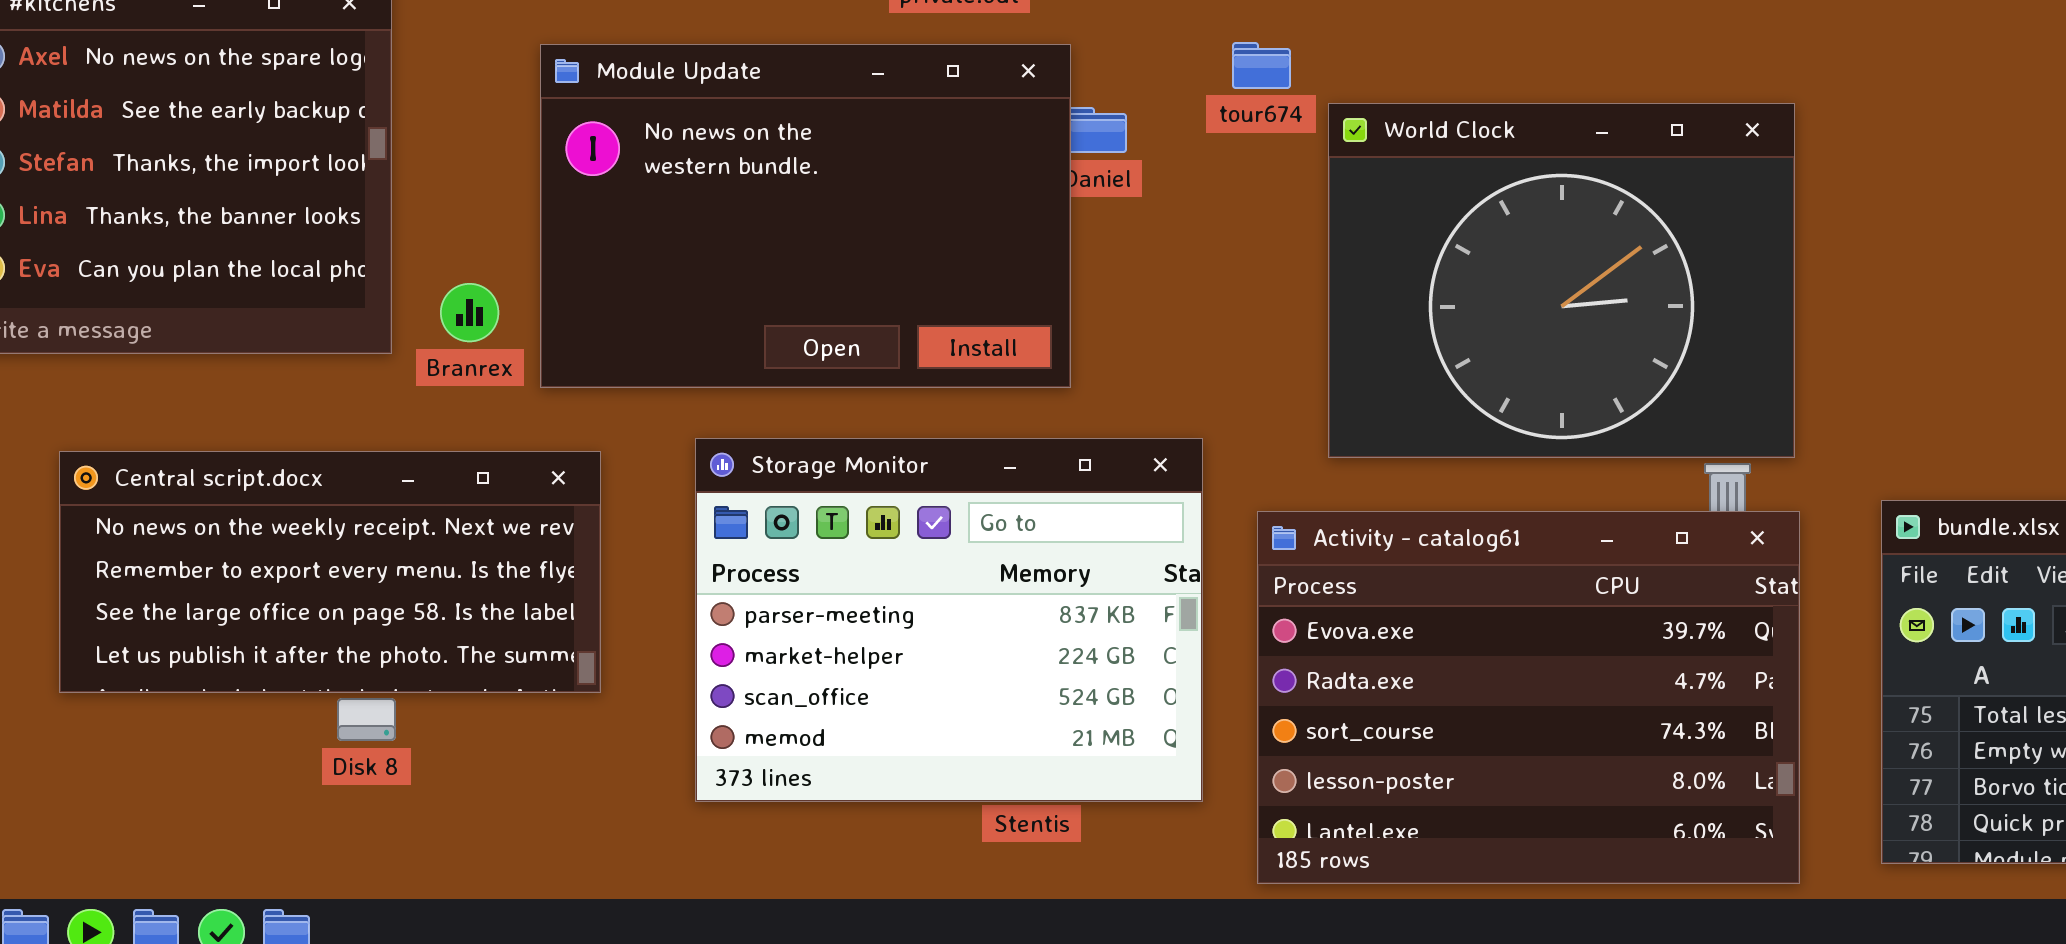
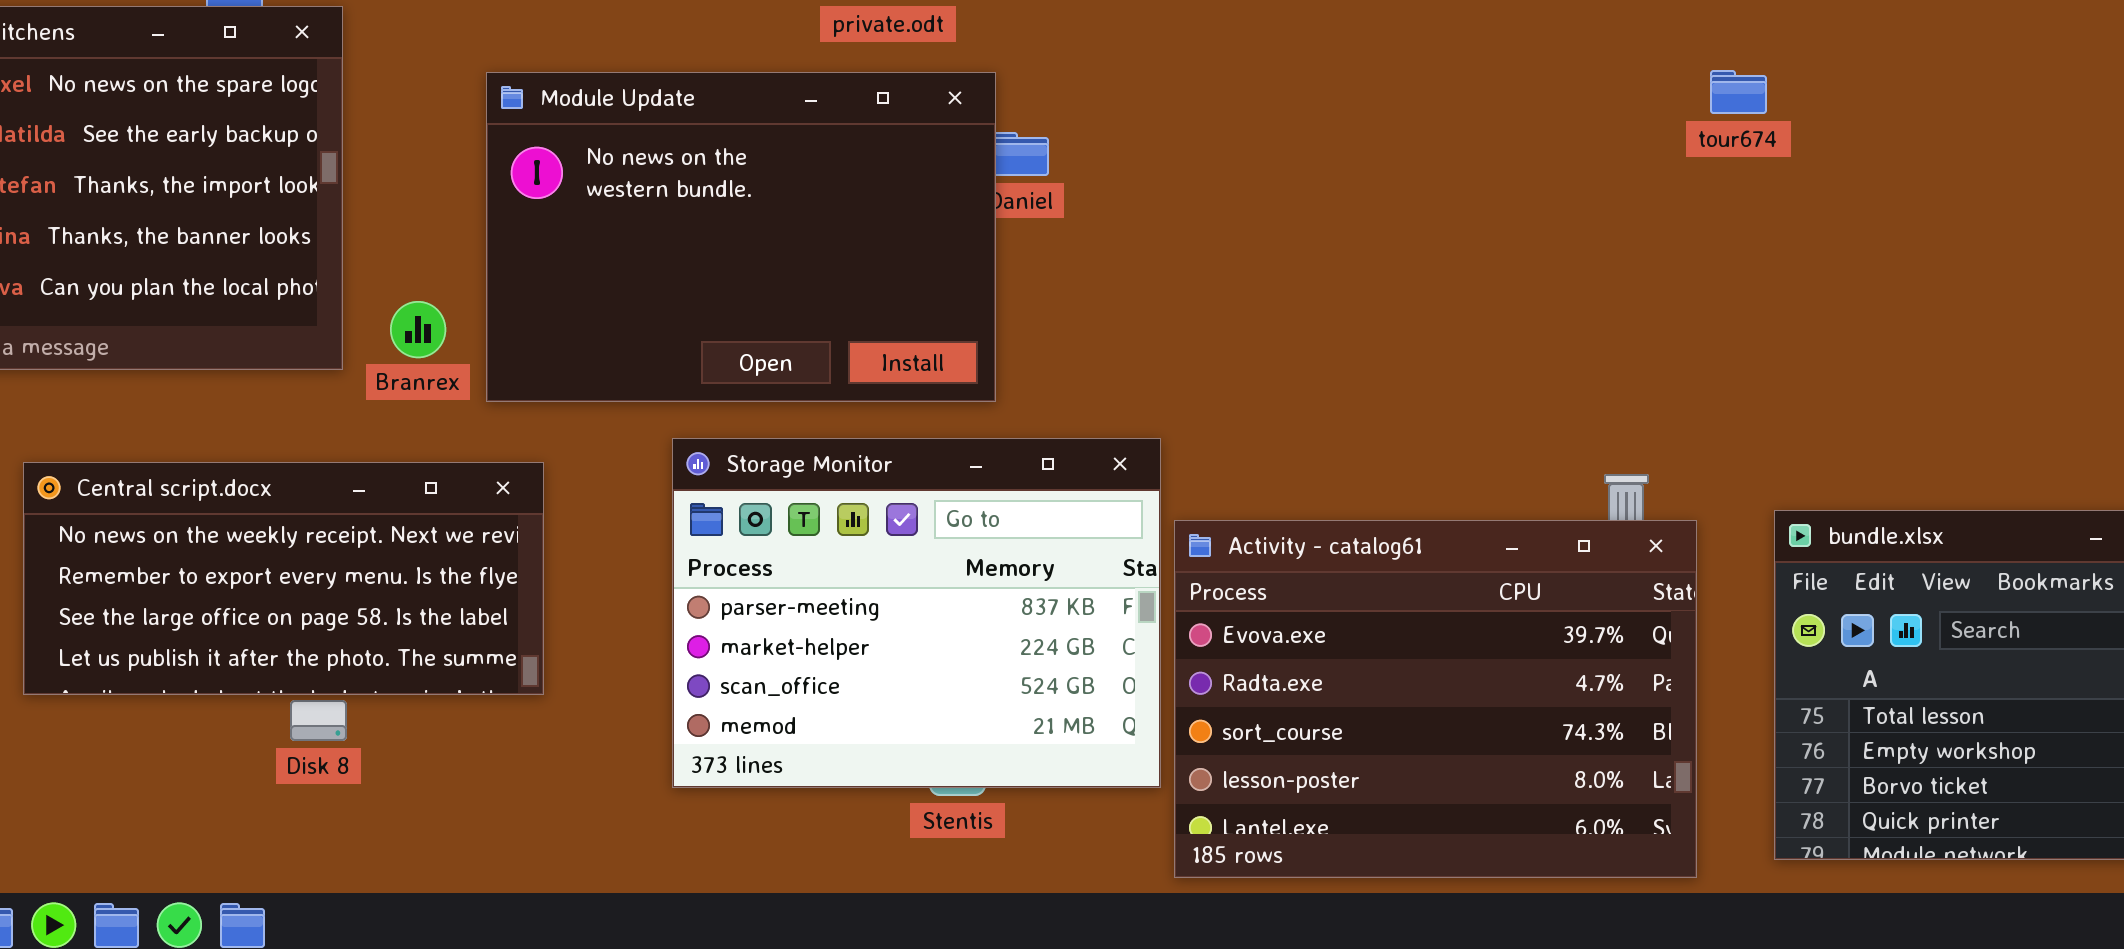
tour674: [1232,42,1291,89] -> [1710,70,1767,114], moved
World Clock: [1328,103,1795,458] -> none, closed
Storage Monitor: [695,438,1203,802] -> [672,438,1161,788], moved

